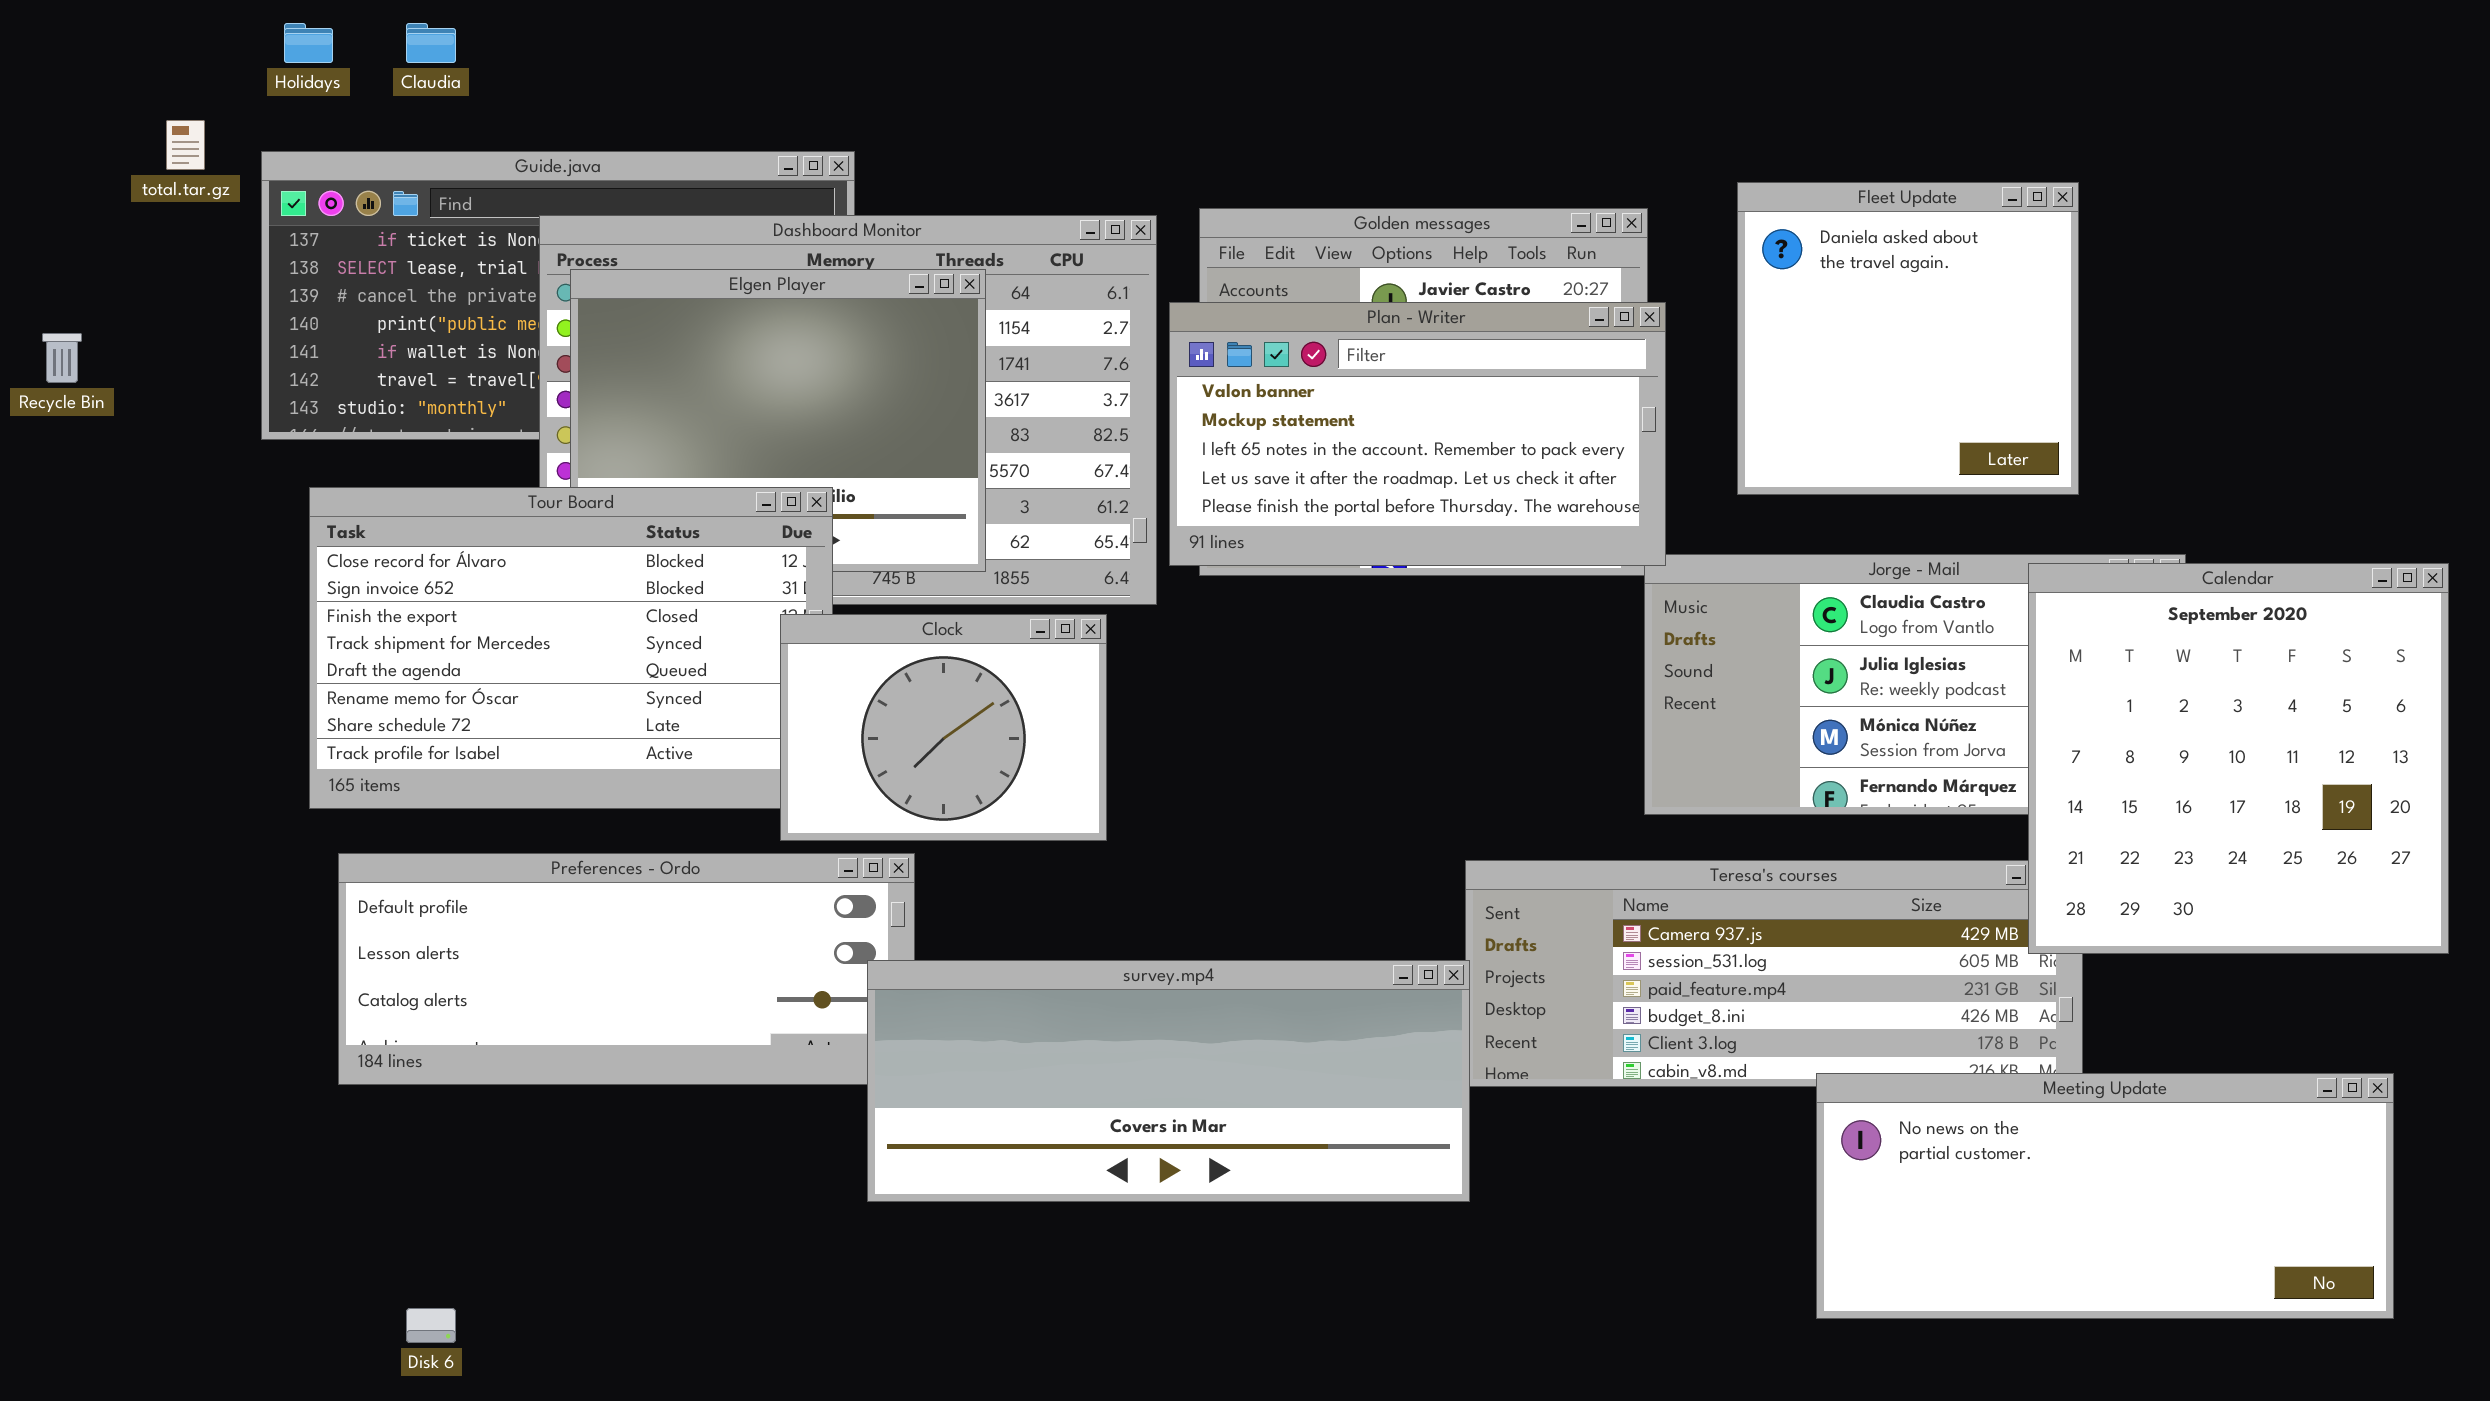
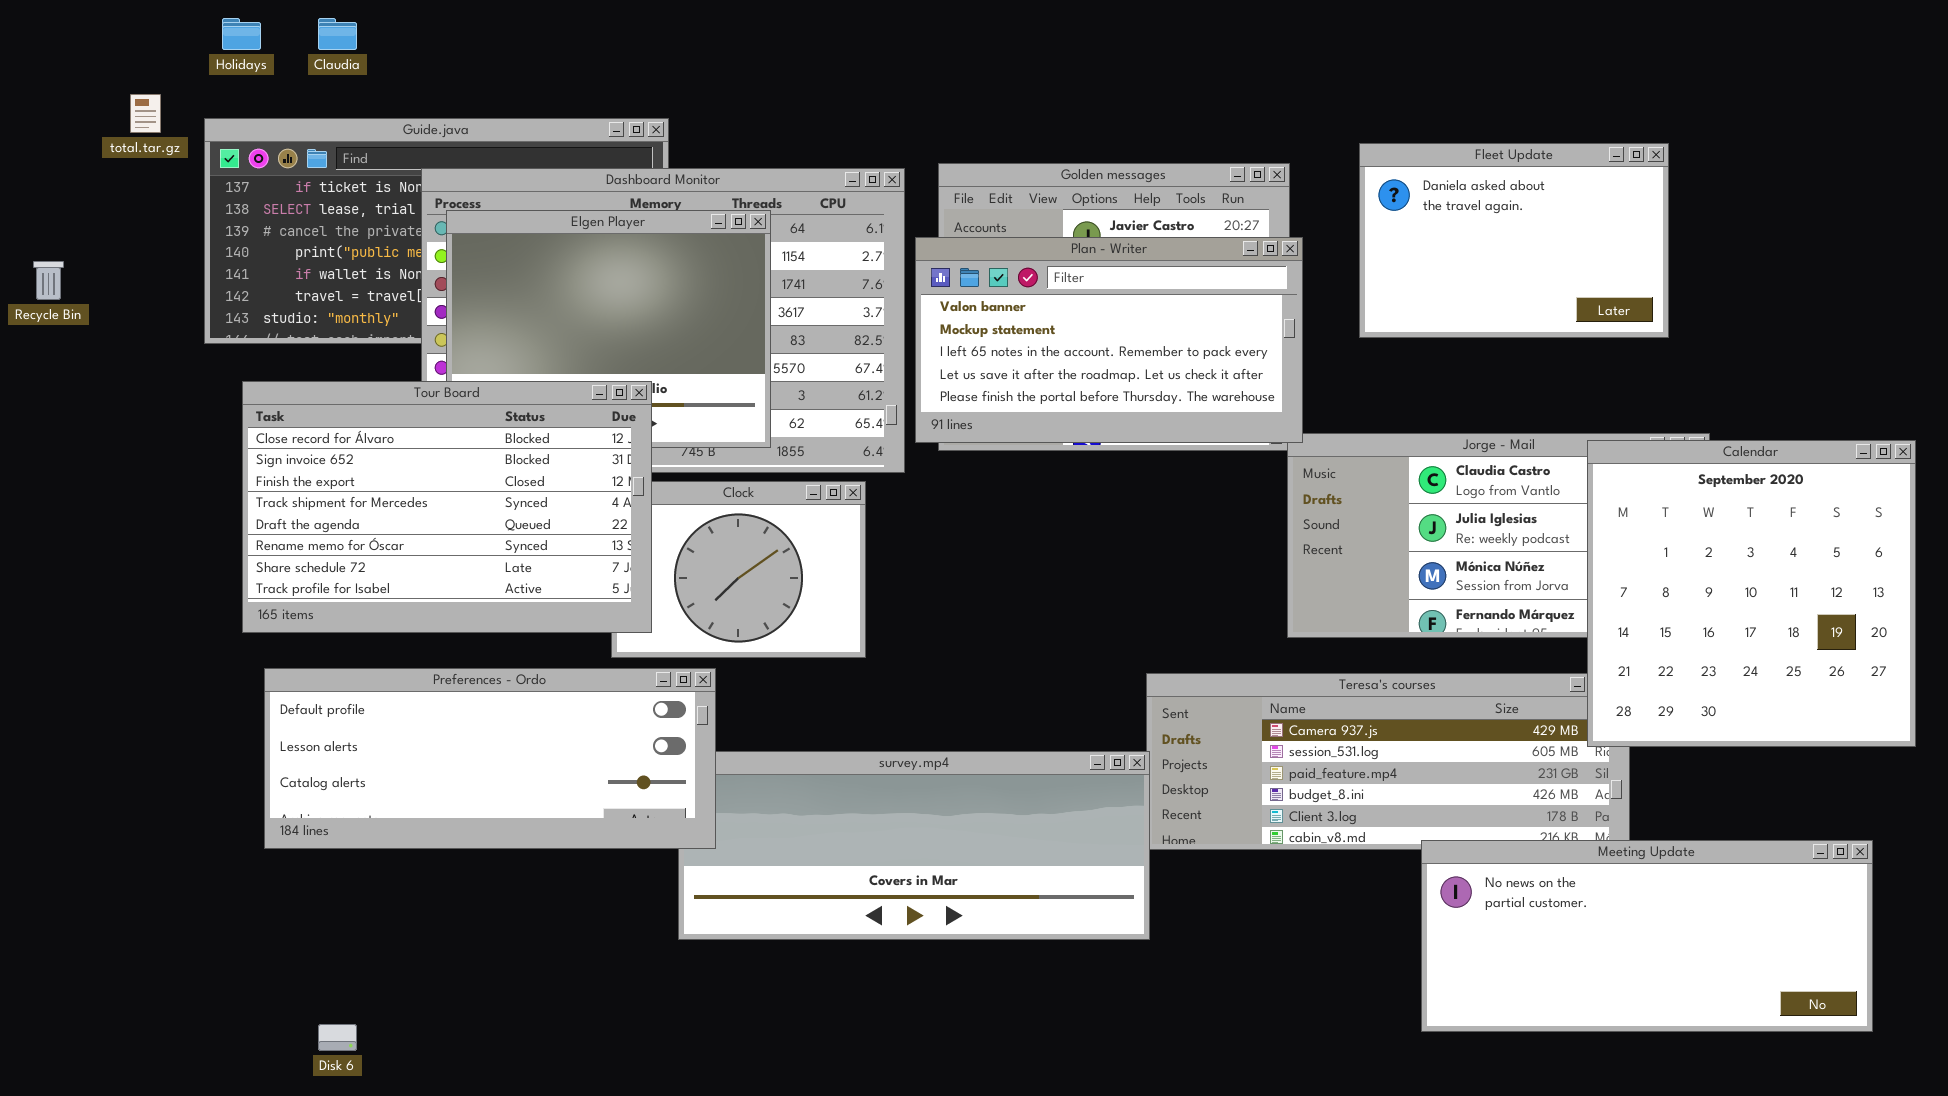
Fleet Update: [1737,182,2079,495] -> [1359,143,1669,338], resized
Tour Board: [309,487,833,809] -> [242,381,652,633], raised
Preferences - Ordo: [338,853,915,1085] -> [264,668,716,849], raised

